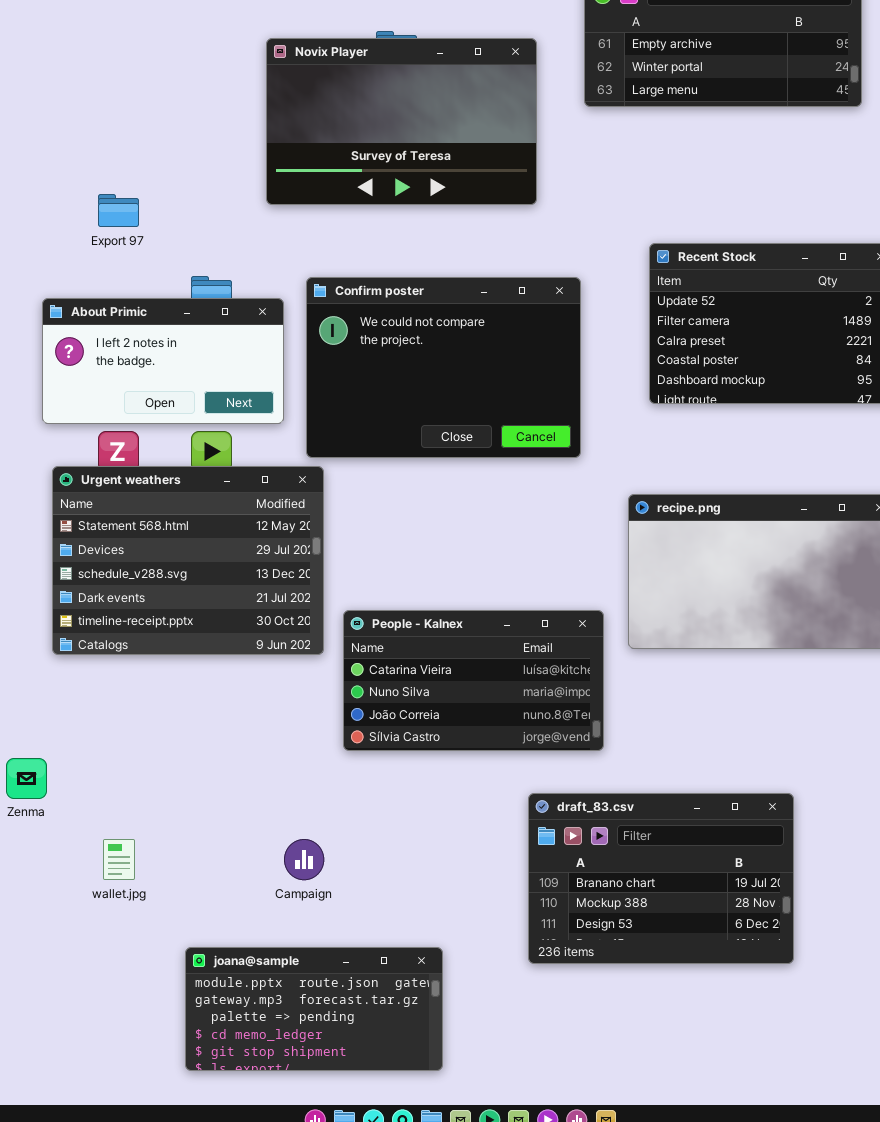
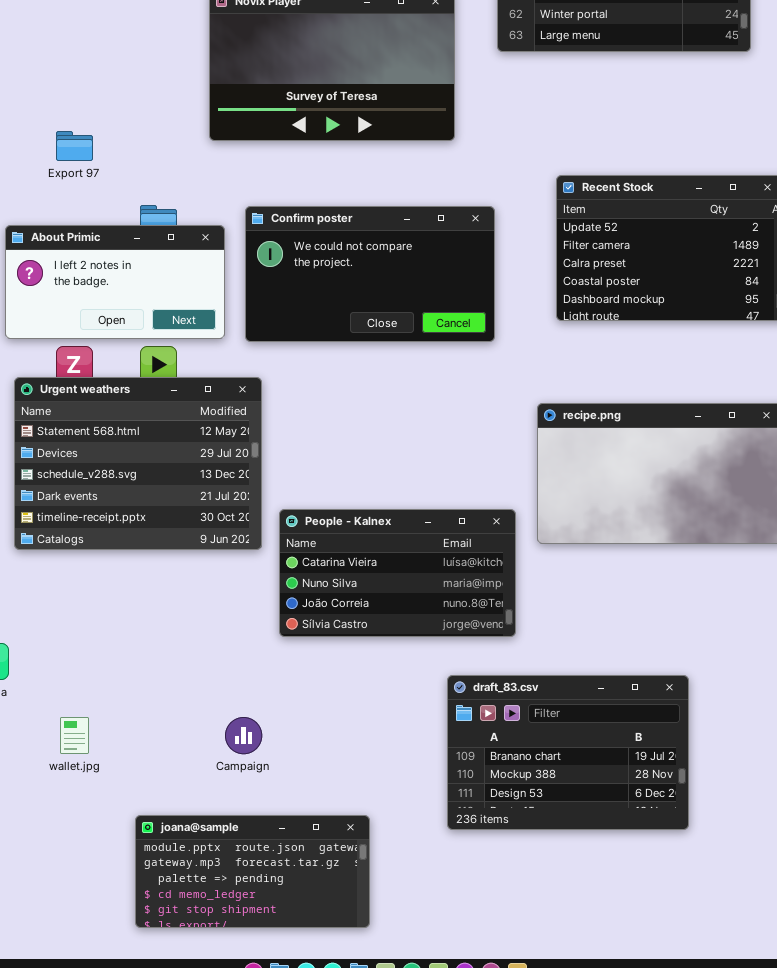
Confirm poster: [306,277,581,458] -> [245,206,495,342], resized

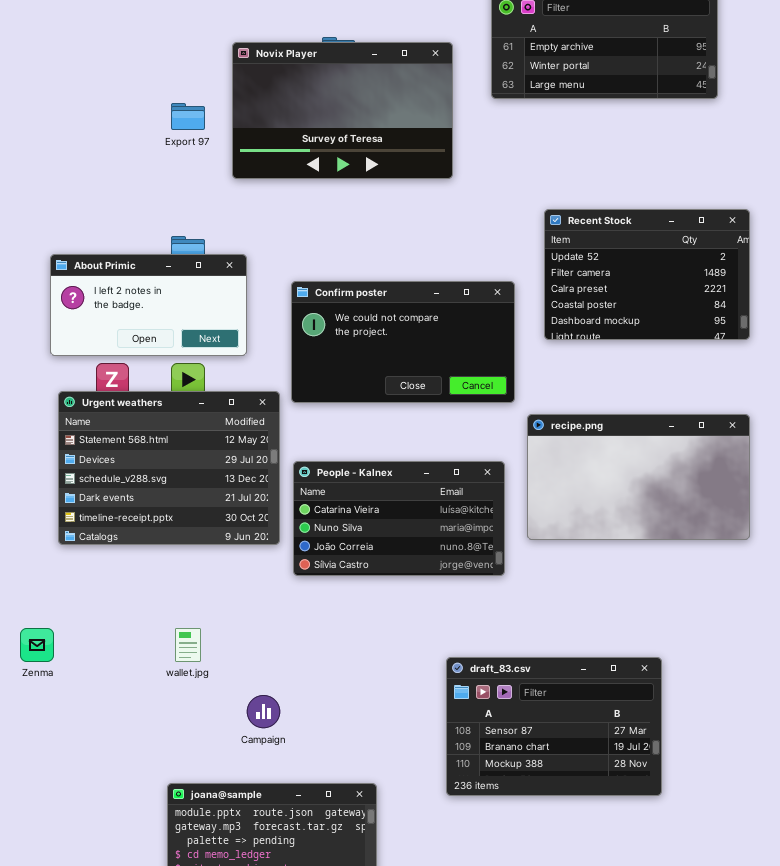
Export 97: [56,131,93,161] -> [171,103,205,130], moved
Confirm poster: [245,206,495,342] -> [291,281,515,403], moved
People - Kalnex: [279,509,516,637] -> [293,461,505,576], moved
draft_83.csv: [447,675,689,830] -> [446,657,662,796], scrolled up 1 row
wallet.jpg: [60,717,89,754] -> [175,628,201,662], moved

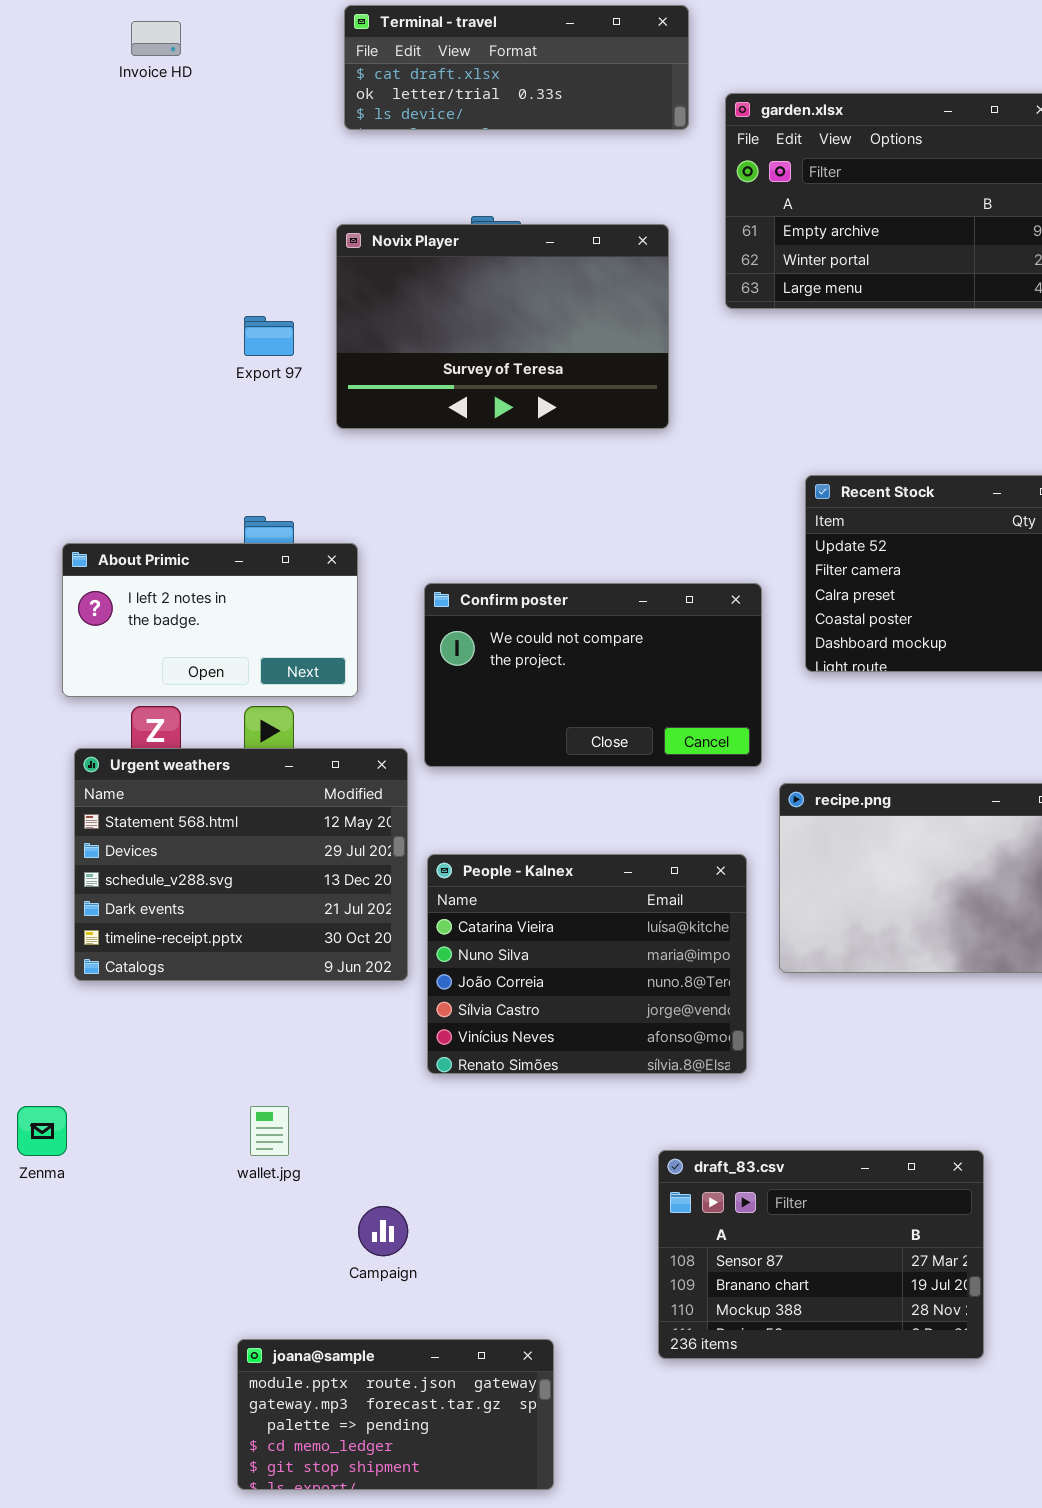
People - Kalnex: [293,461,505,576] -> [427,854,747,1074], resized

